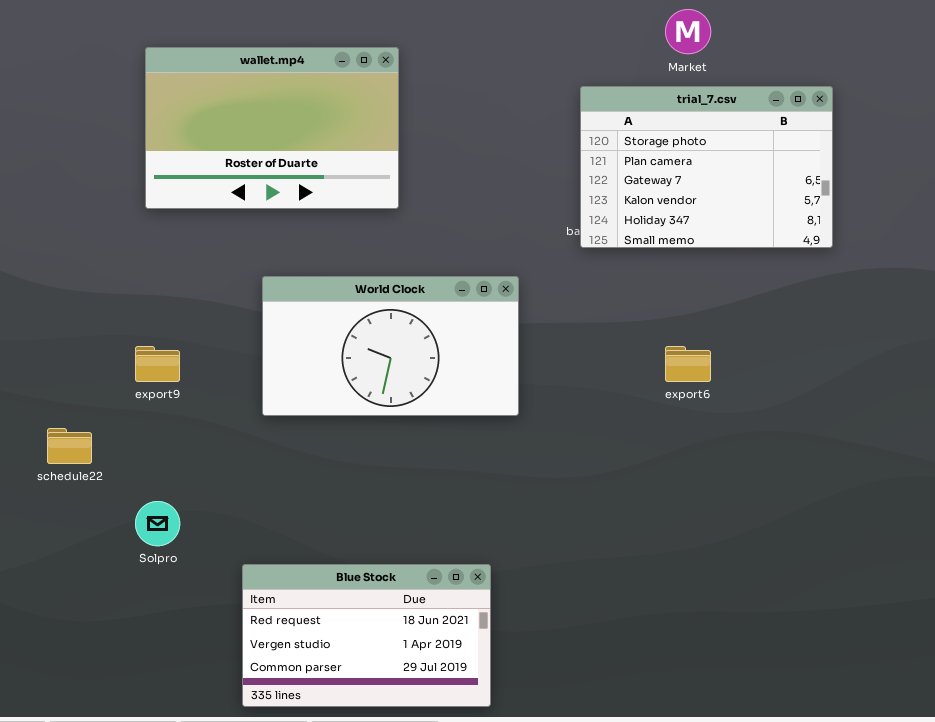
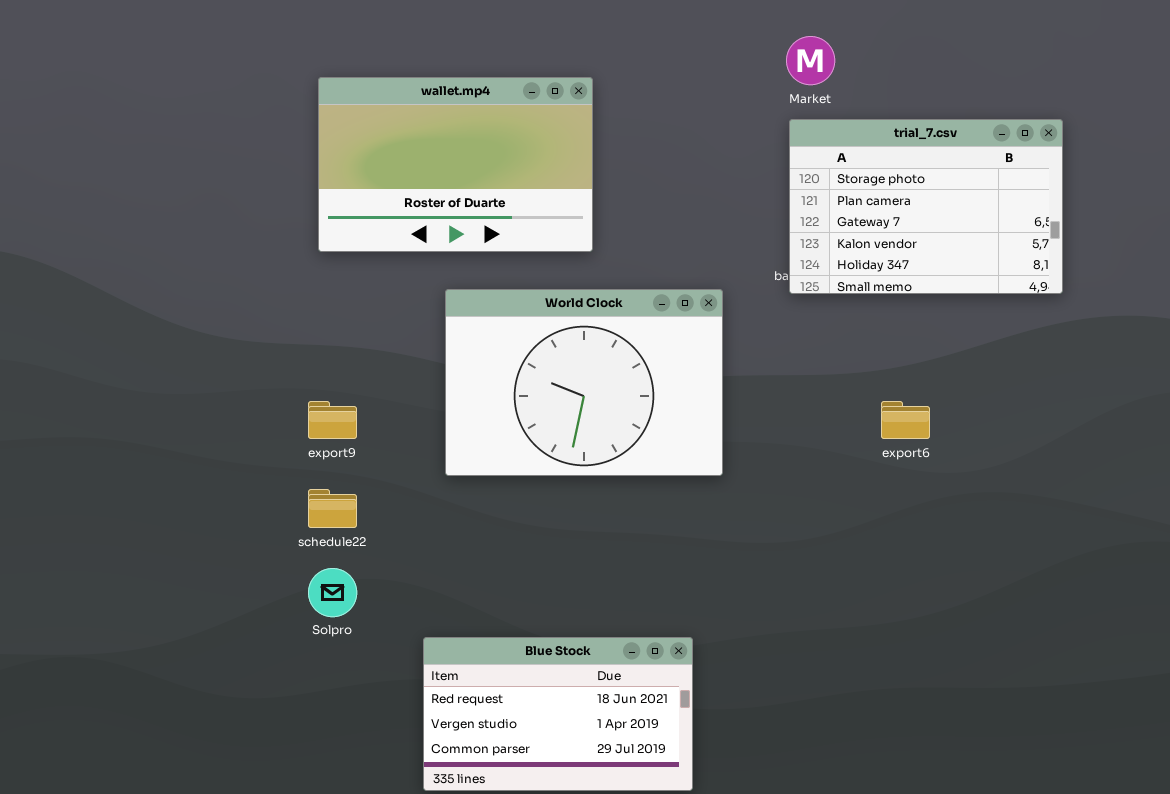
Market: [665,9,711,54] -> [786,36,835,85], moved
World Clock: [262,276,519,416] -> [445,289,723,476], resized
schedule22: [47,428,92,464] -> [308,489,357,528], moved

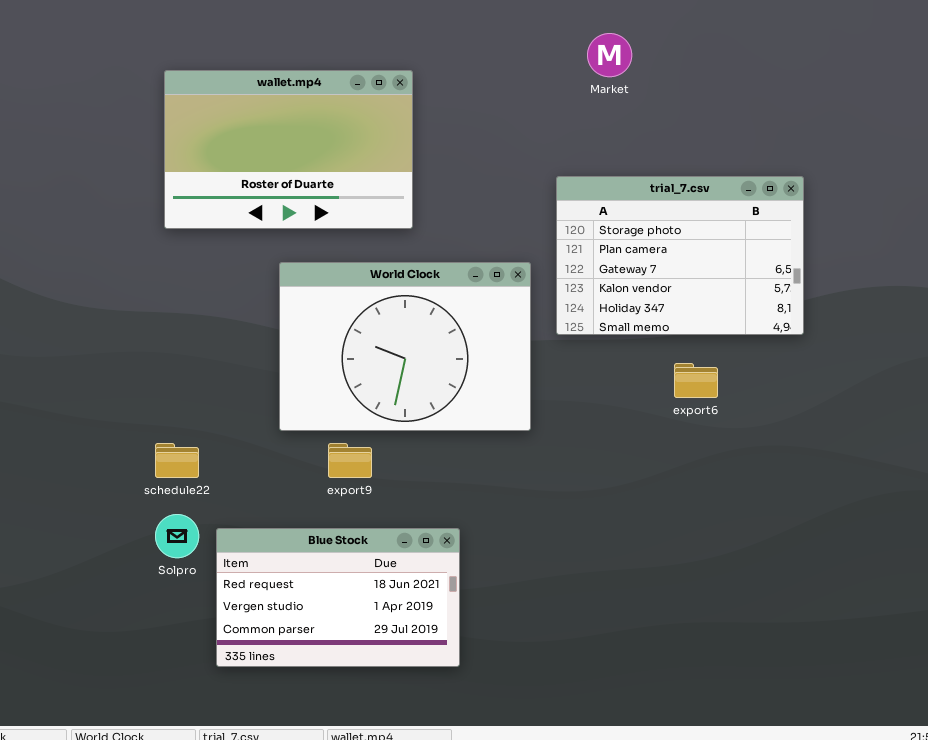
trial_7.csv: [789,119,1063,294] -> [556,176,804,335], moved
export9: [308,401,357,439] -> [328,443,372,478], moved
Blue Stock: [423,637,693,791] -> [216,528,460,667], moved

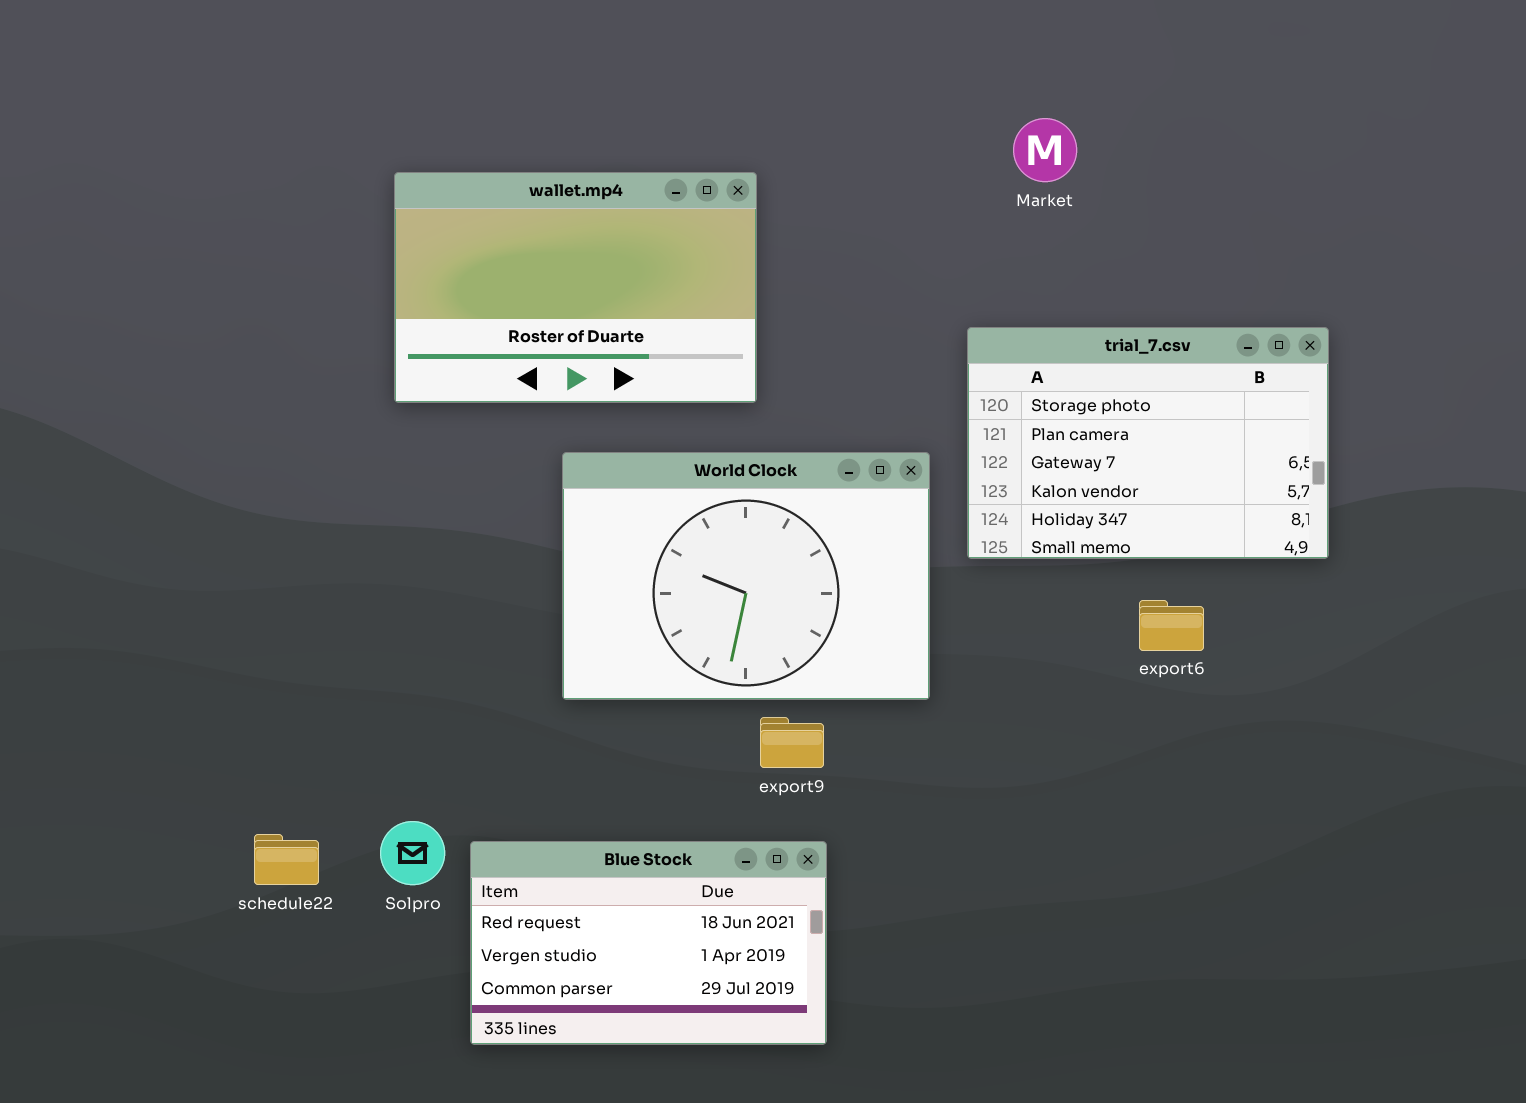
schedule22: [155,443,199,478] -> [254,834,319,885], moved
export9: [328,443,372,478] -> [760,717,824,768], moved

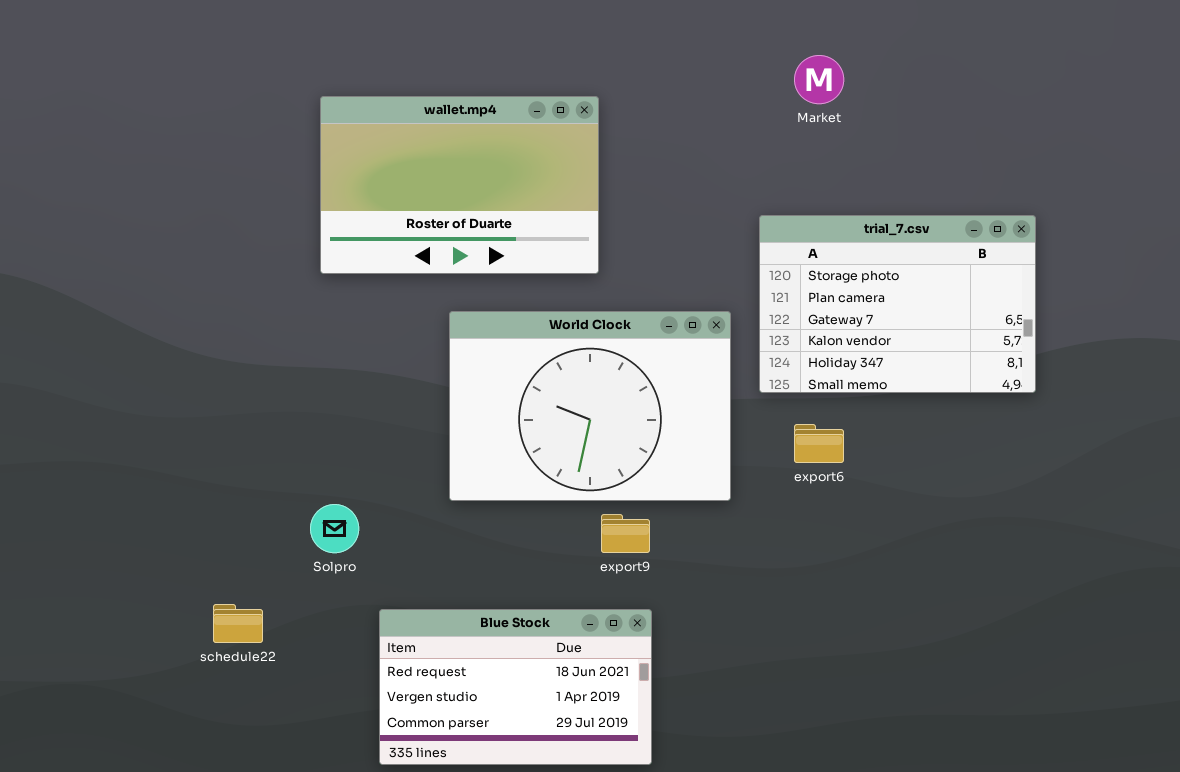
export6: [1139,600,1204,651] -> [794,424,844,463], moved
Solpro: [380,821,445,885] -> [310,504,359,553], moved

